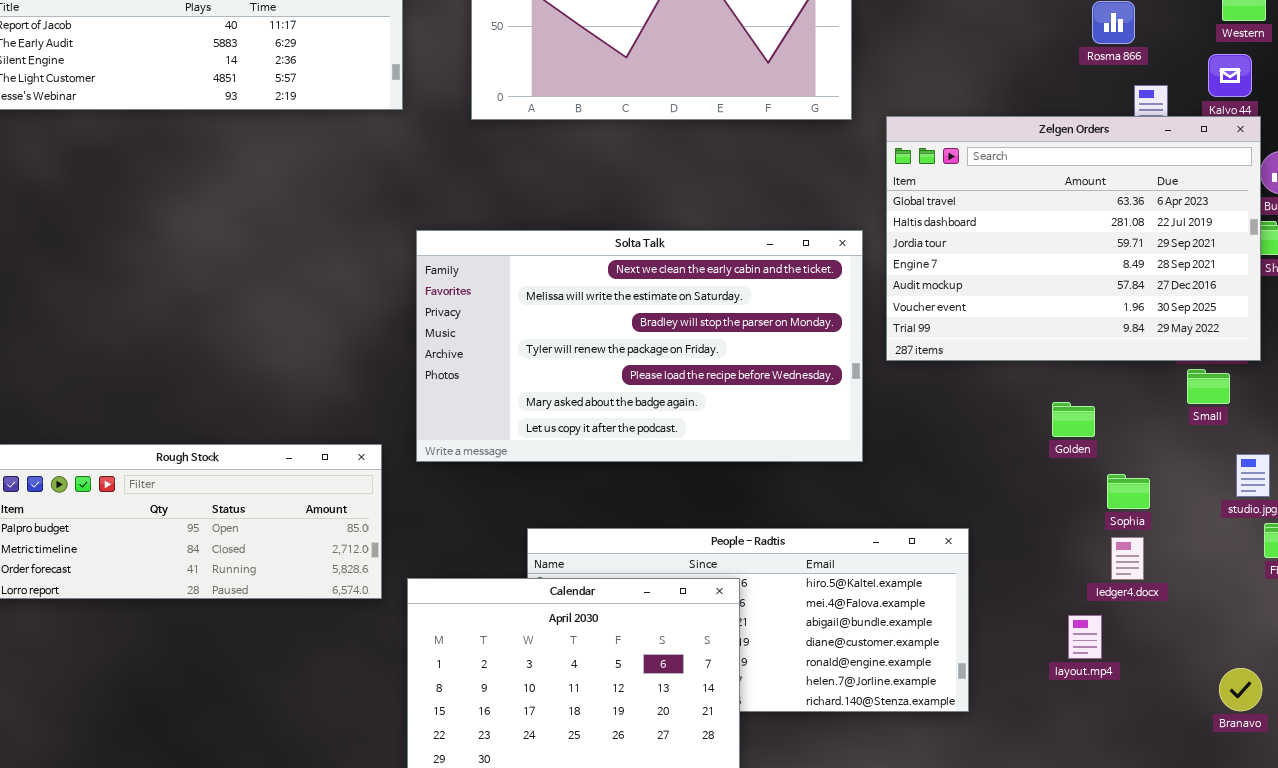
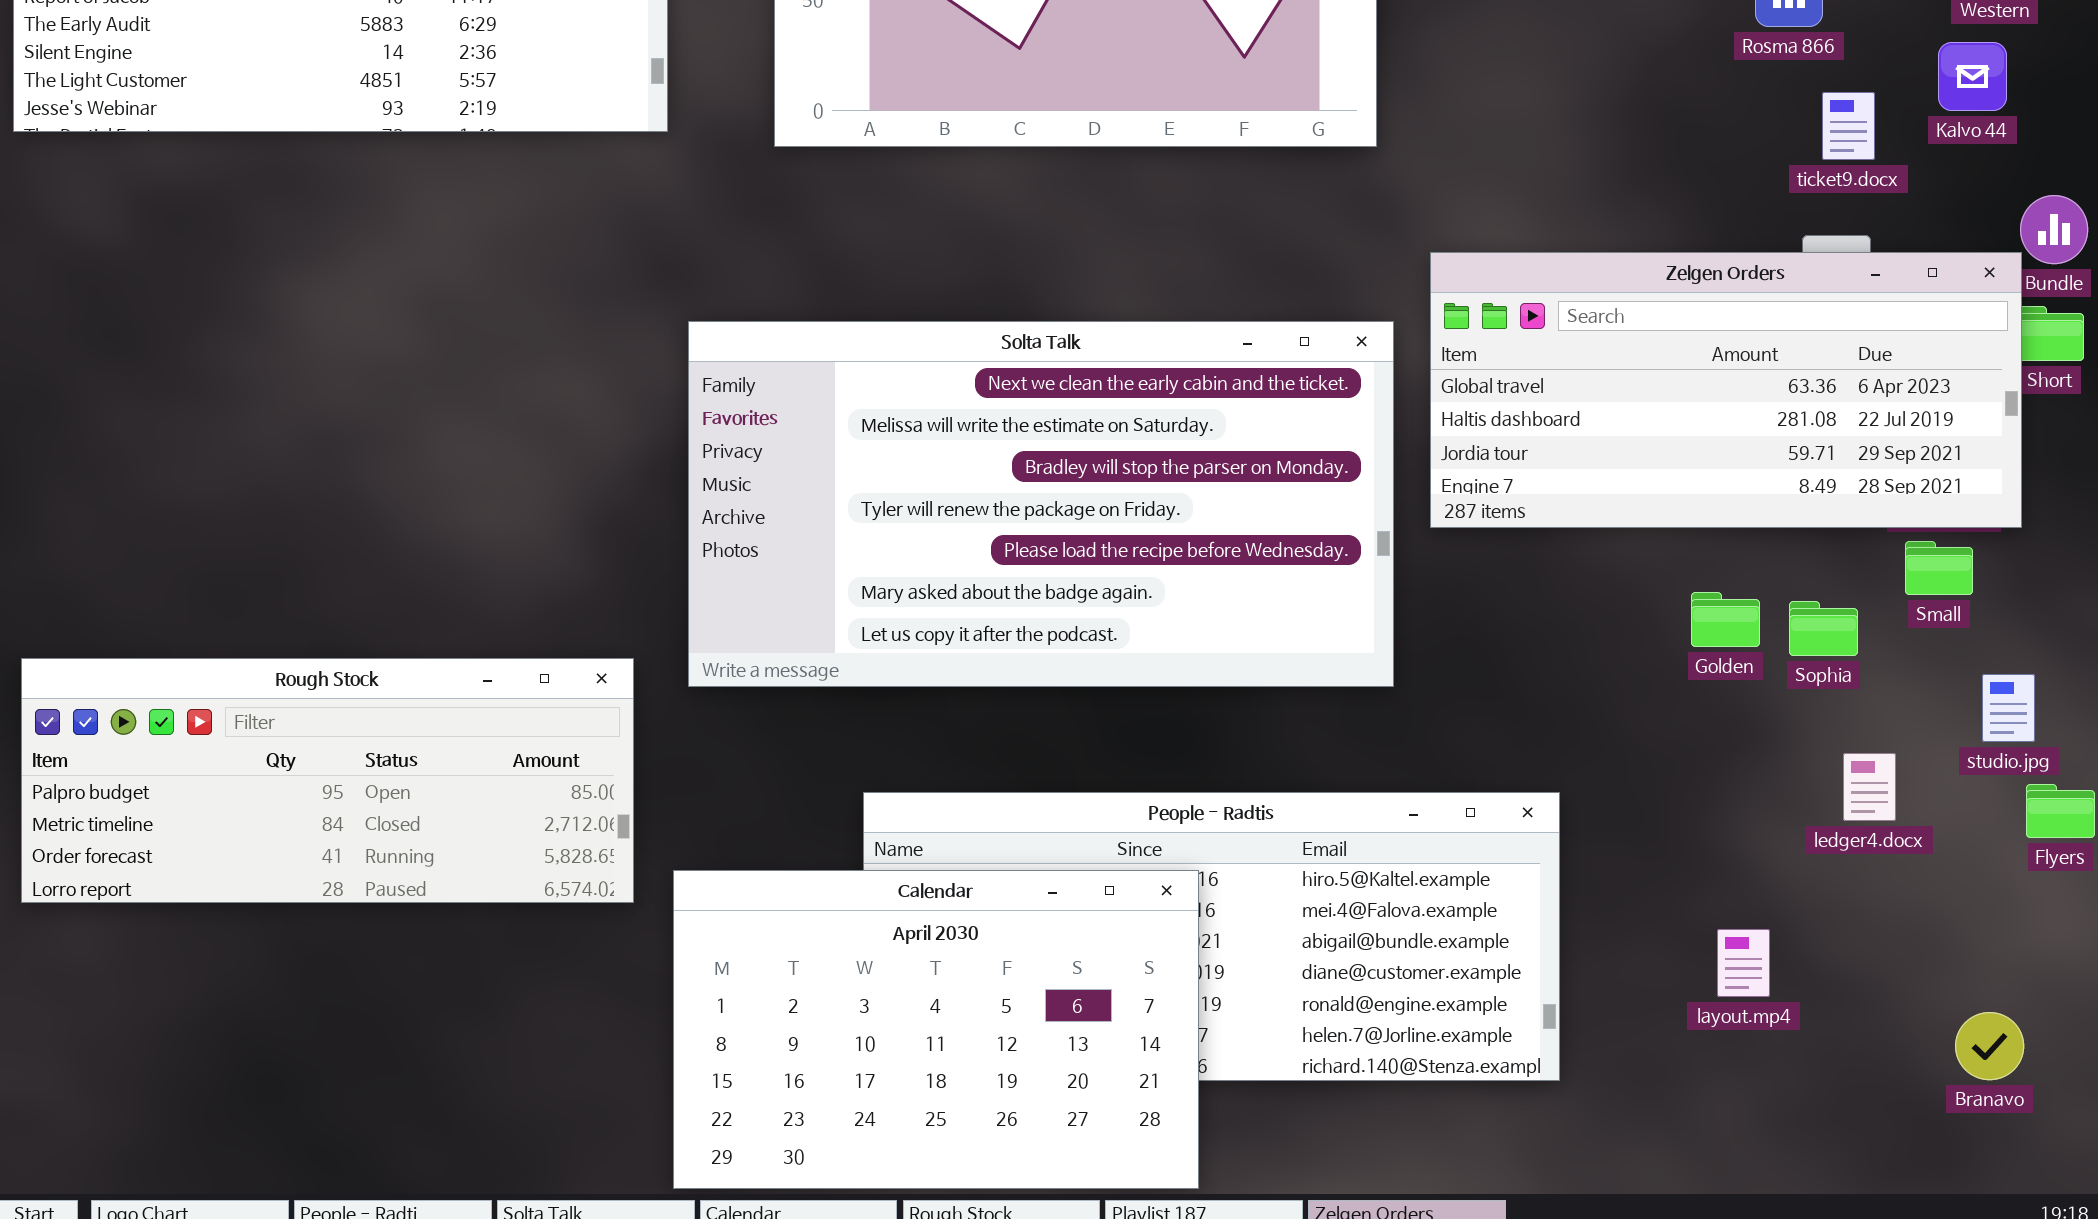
Zelgen Orders: [886,116,1261,361] -> [1430,252,2022,528], resized
Sophia: [1107,474,1150,509] -> [1789,601,1858,656], moved
ledger4.docx: [1111,537,1144,580] -> [1843,753,1896,821], moved

